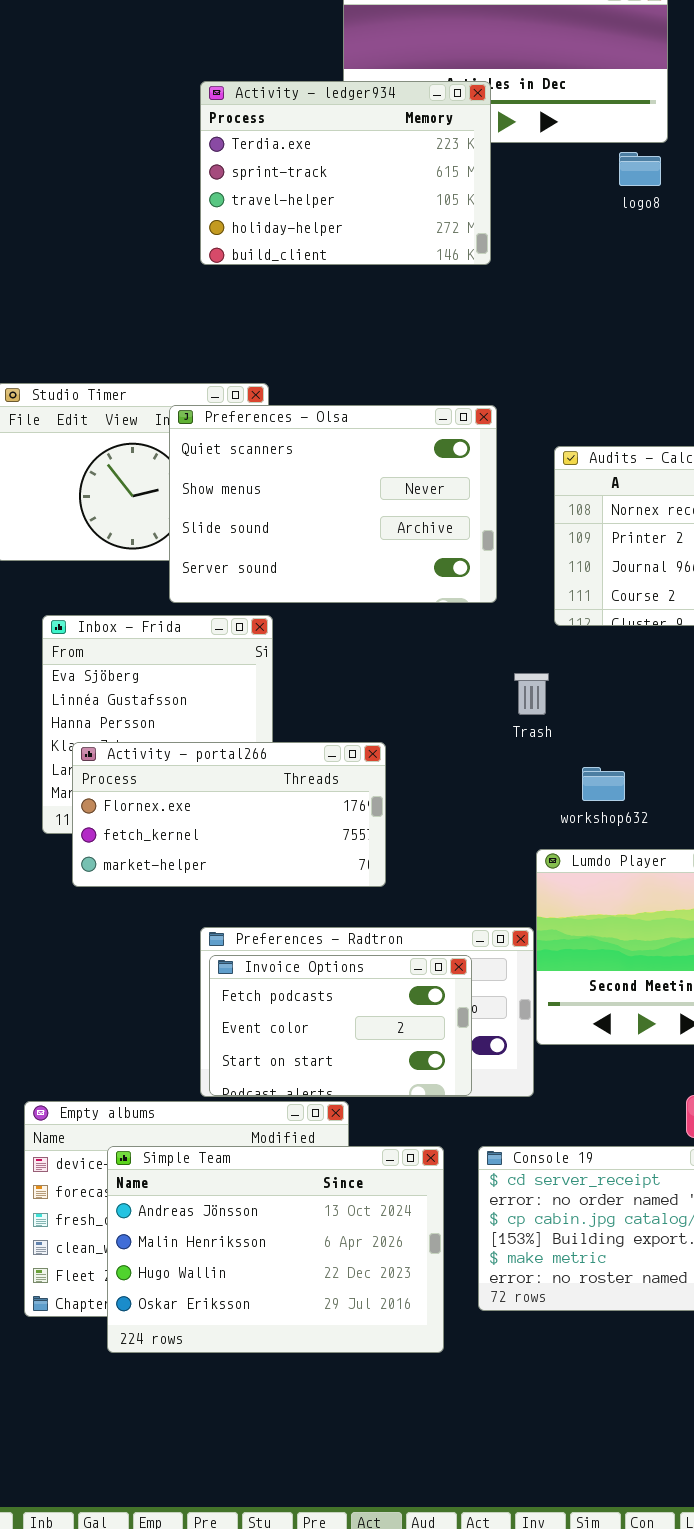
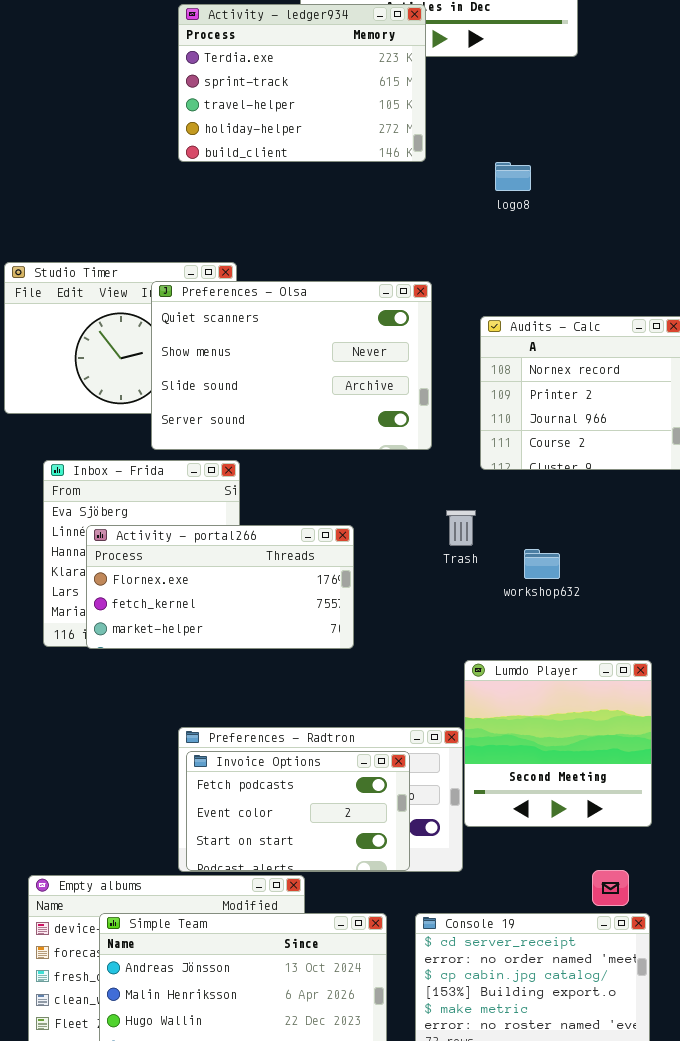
logo8: [619,152,661,186] -> [495,162,531,191], moved
Activity - portal266: [72,742,386,887] -> [86,525,354,649], moved
workshop632: [582,767,625,801] -> [524,549,560,579], moved

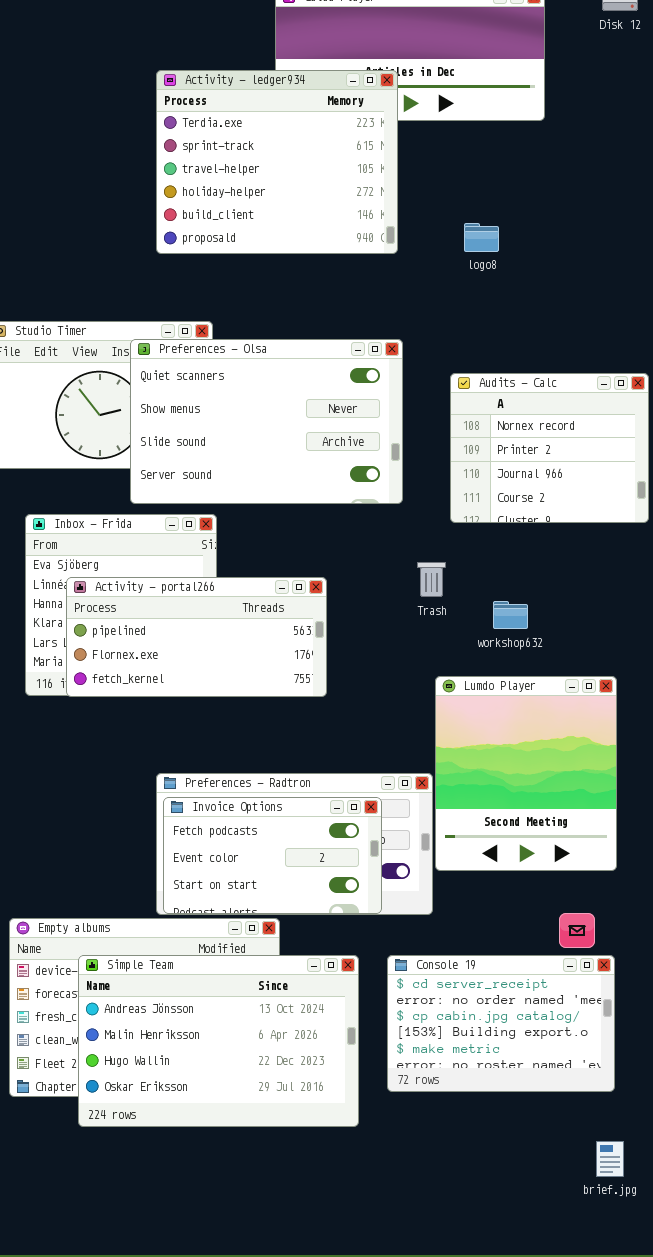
Activity - ledger934: [178,4,426,162] -> [156,70,398,254], resized
Activity - portal266: [86,525,354,649] -> [66,577,327,697], scrolled up 1 row
Lumdo Player: [464,660,652,827] -> [435,676,617,871], resized

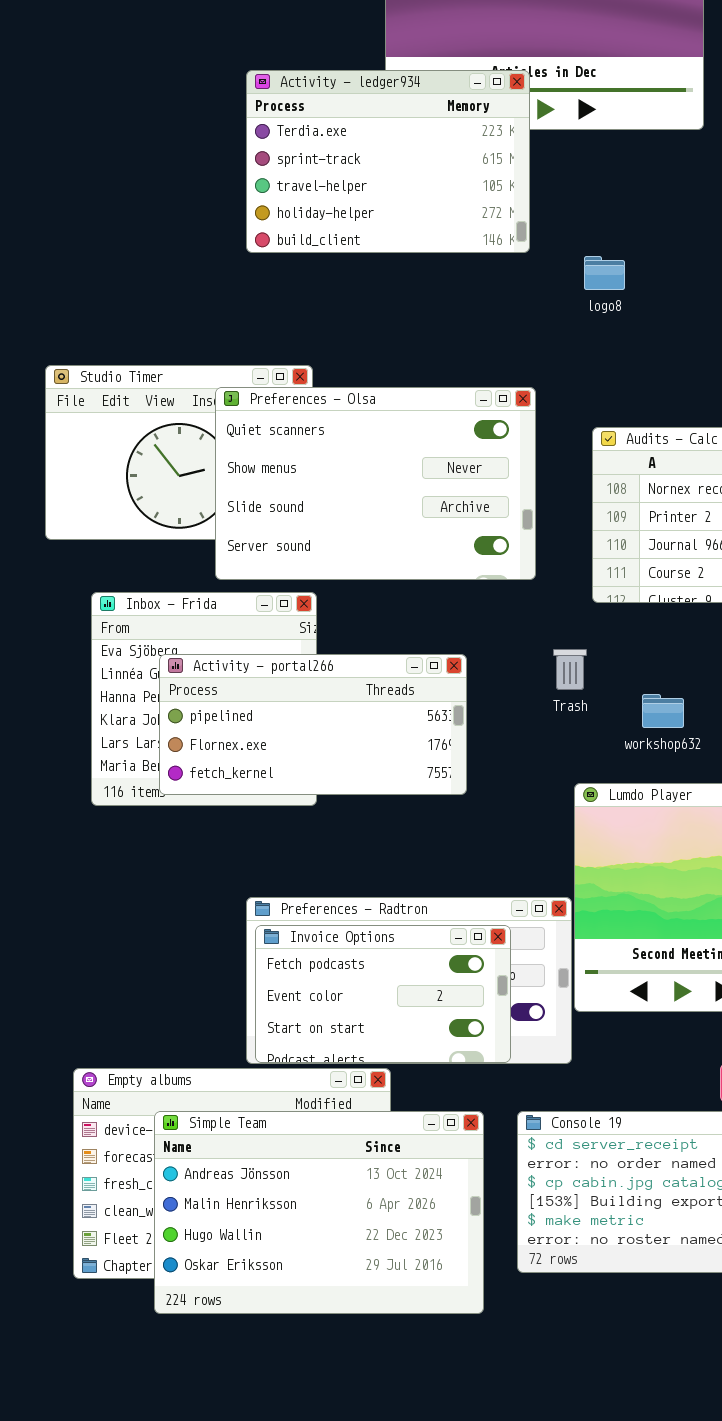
Activity - ledger934: [156,70,398,254] -> [246,70,530,253], resized
logo8: [464,223,499,252] -> [584,256,625,290], moved
Activity - portal266: [66,577,327,697] -> [159,654,467,795], moved

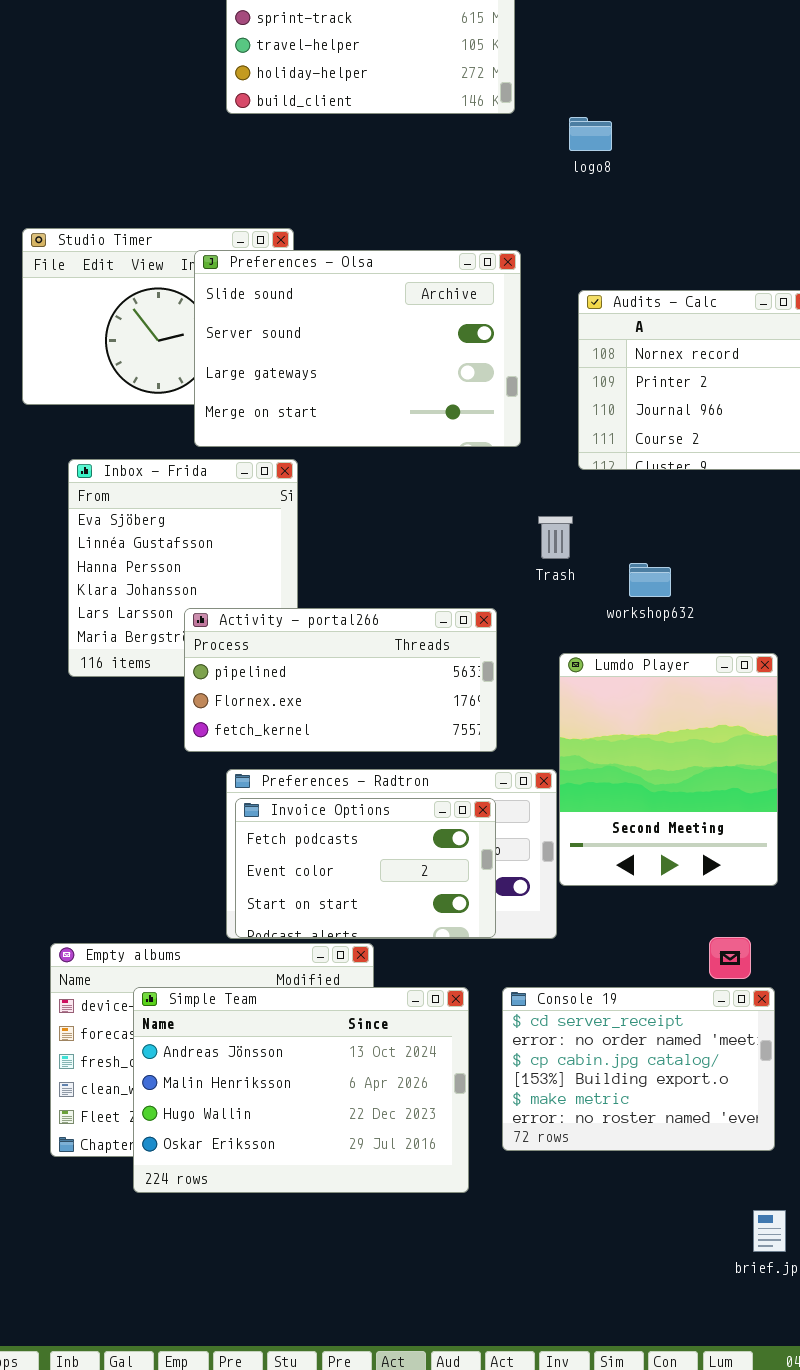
Preferences - Olsa: [215,387,536,580] -> [194,250,521,447], scrolled down 2 rows
Activity - portal266: [159,654,467,795] -> [184,608,497,752], moved

